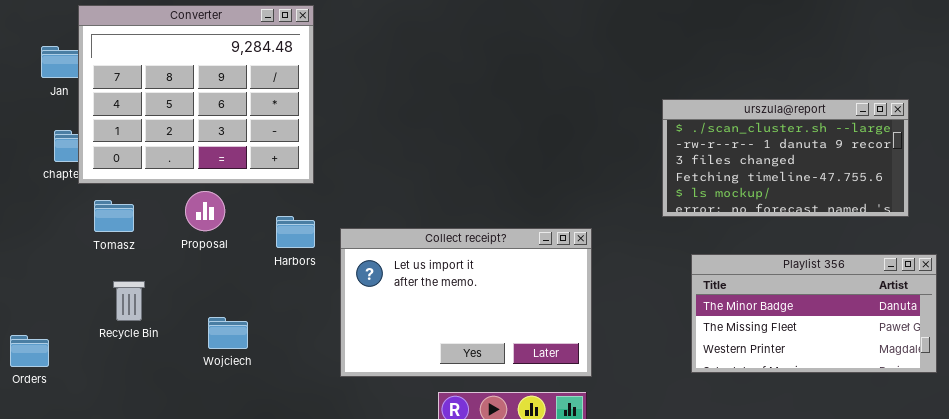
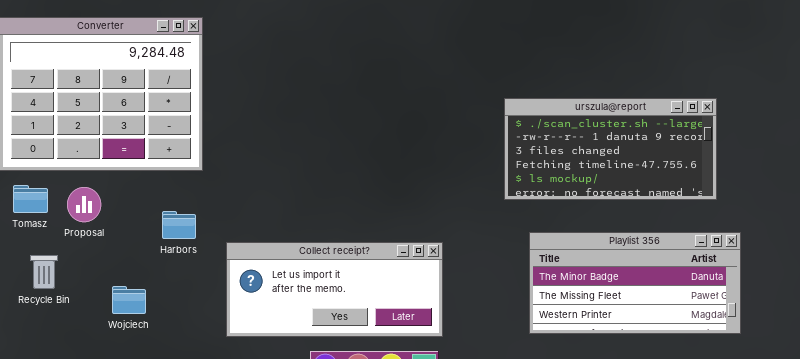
Proposal: [185,191,225,231] -> [67,187,101,222], moved
Harbors: [276,216,315,248] -> [162,211,196,239], moved
Collect receipt?: [340,228,592,377] -> [226,242,443,337], resized

